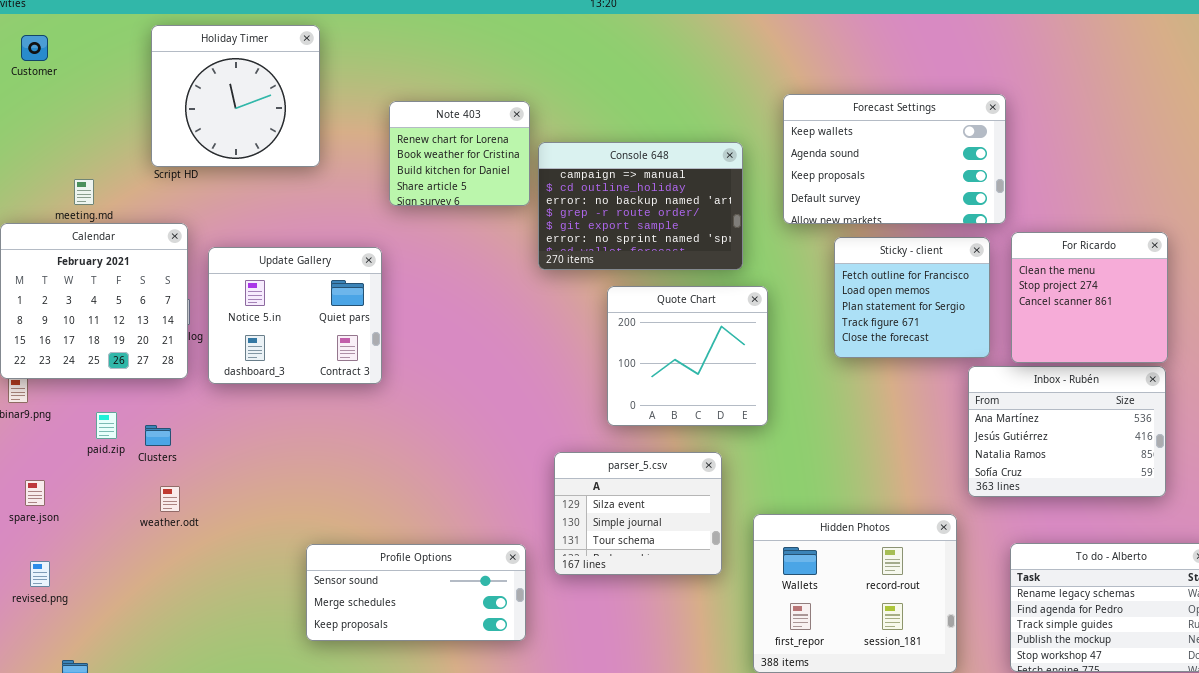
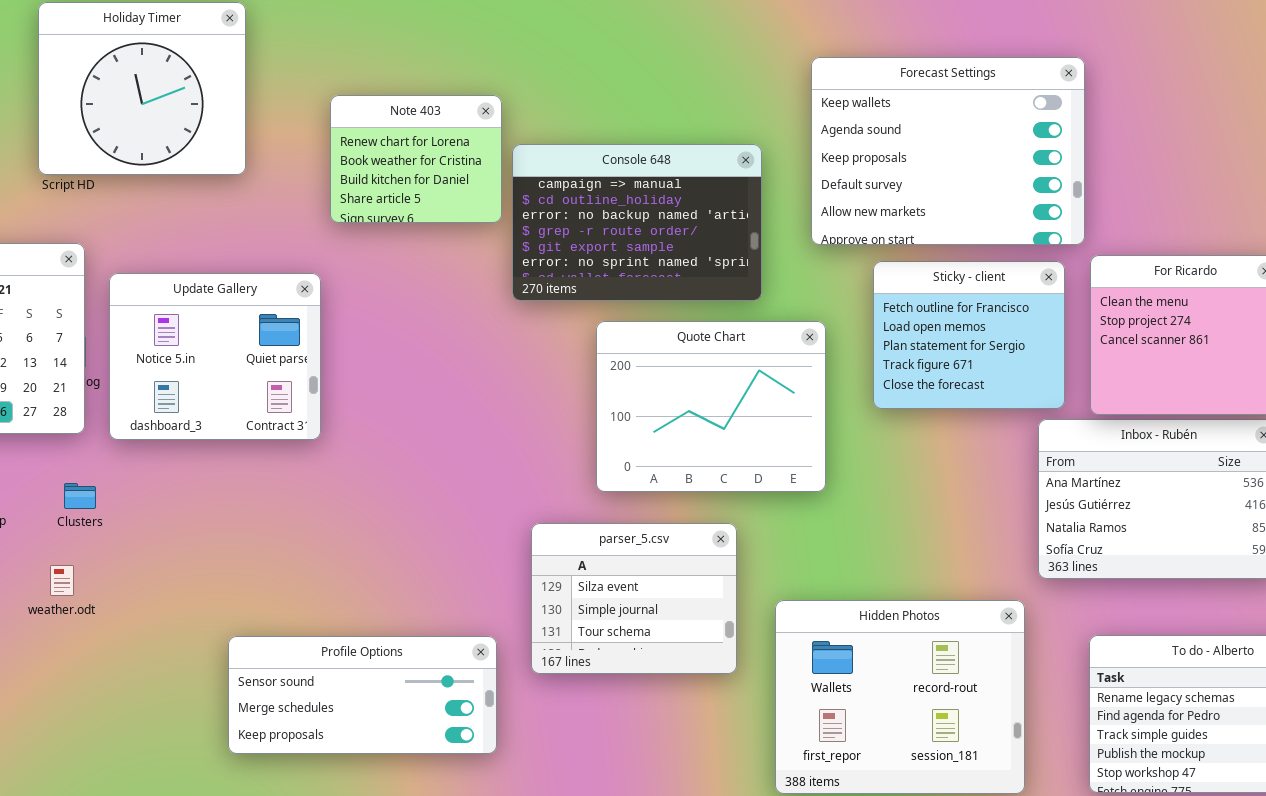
Forecast Settings: [783,94,1006,224] -> [811,57,1085,245], resized
Quote Chart: [607,286,768,426] -> [596,321,826,492], resized
Clusters: [145,425,171,446] -> [64,483,96,509], moved

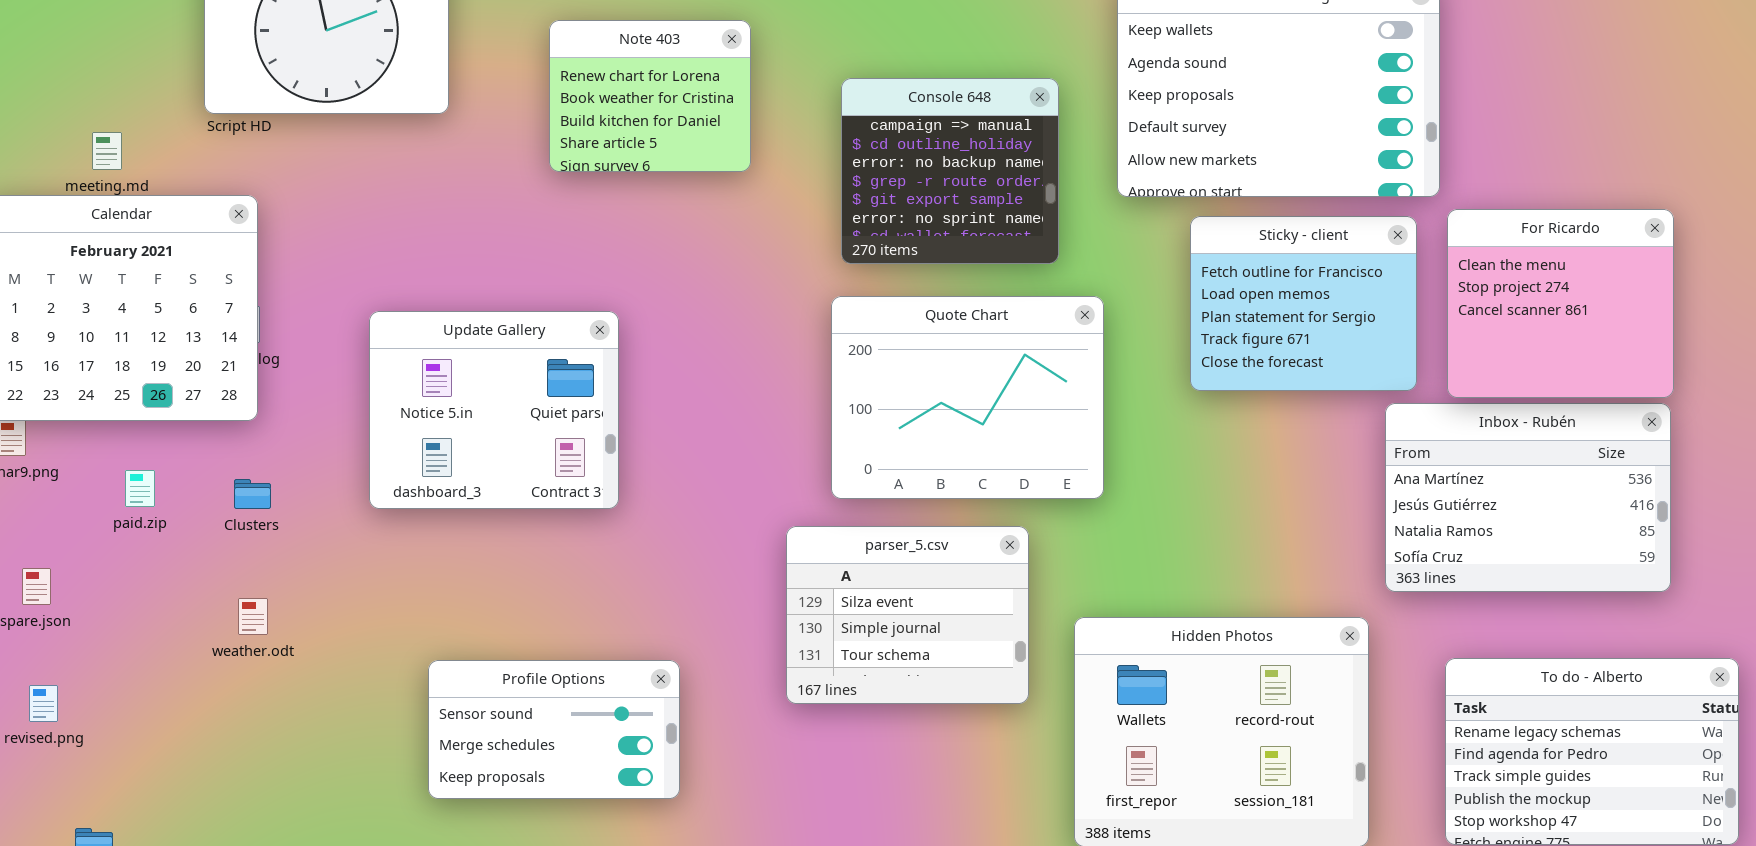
Console 648: [512,144,762,301] -> [841,78,1059,264], resized
Update Gallery: [109,273,321,440] -> [369,311,619,509], moved
Quote Chart: [596,321,826,492] -> [831,296,1104,499], moved
weather.odt: [50,565,74,596] -> [238,598,268,635], moved
Profile Options: [228,636,497,754] -> [428,660,680,799], resized

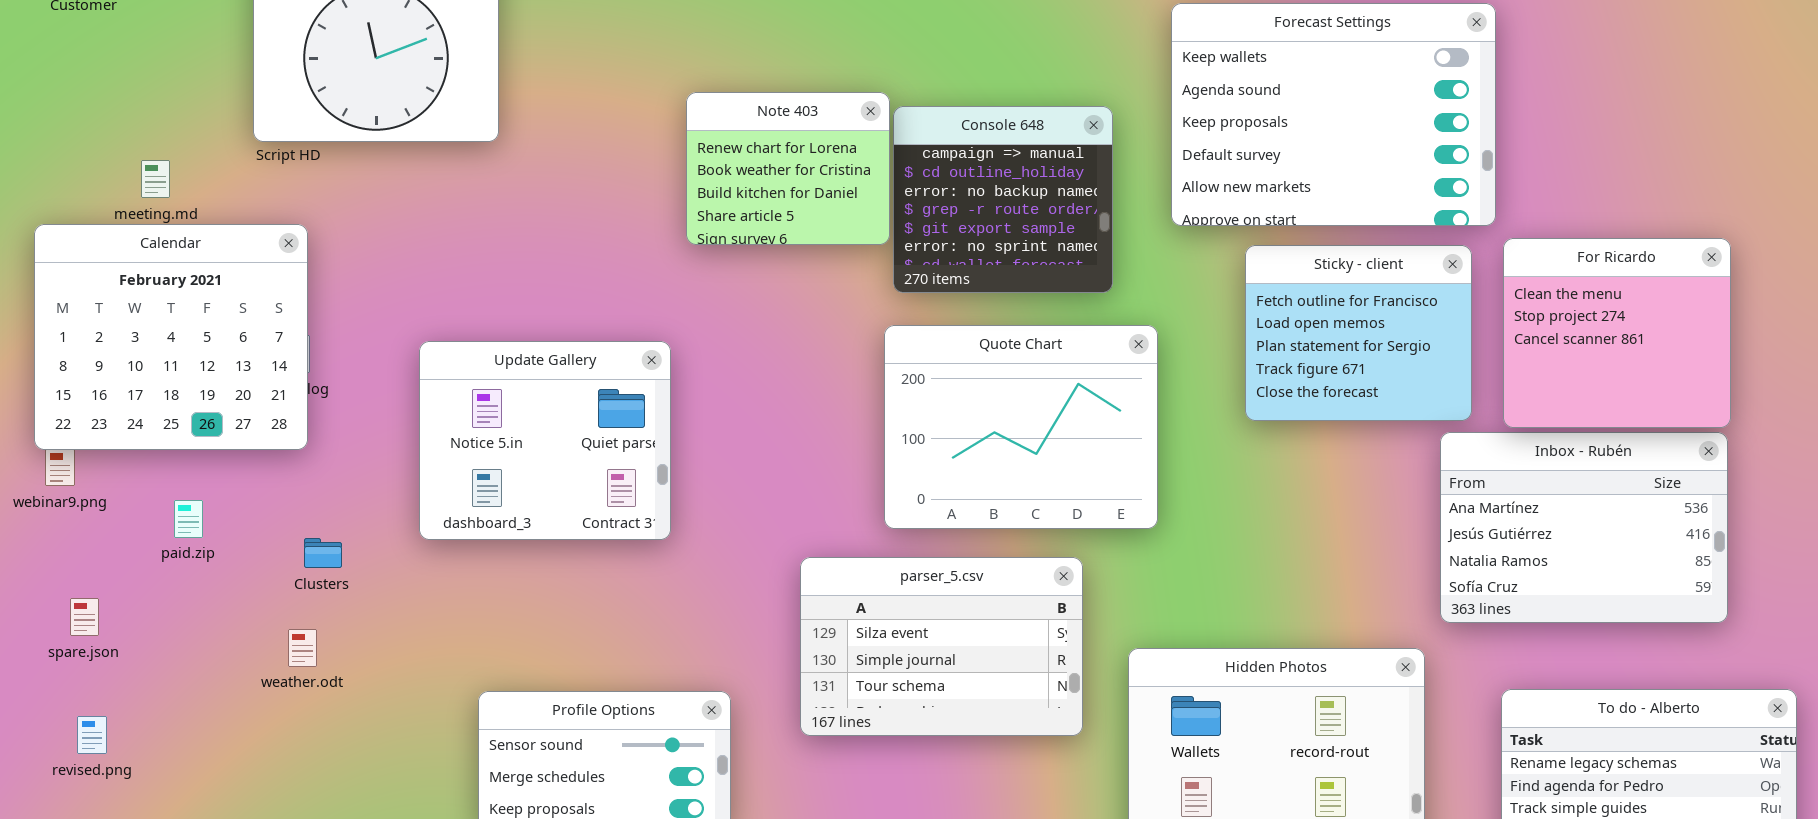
Note 403: [549,20,751,172] -> [686,92,890,245], moved
Clusters: [234,479,271,509] -> [304,538,342,568], moved
parser_5.csv: [786,526,1029,704] -> [800,557,1083,736], resized

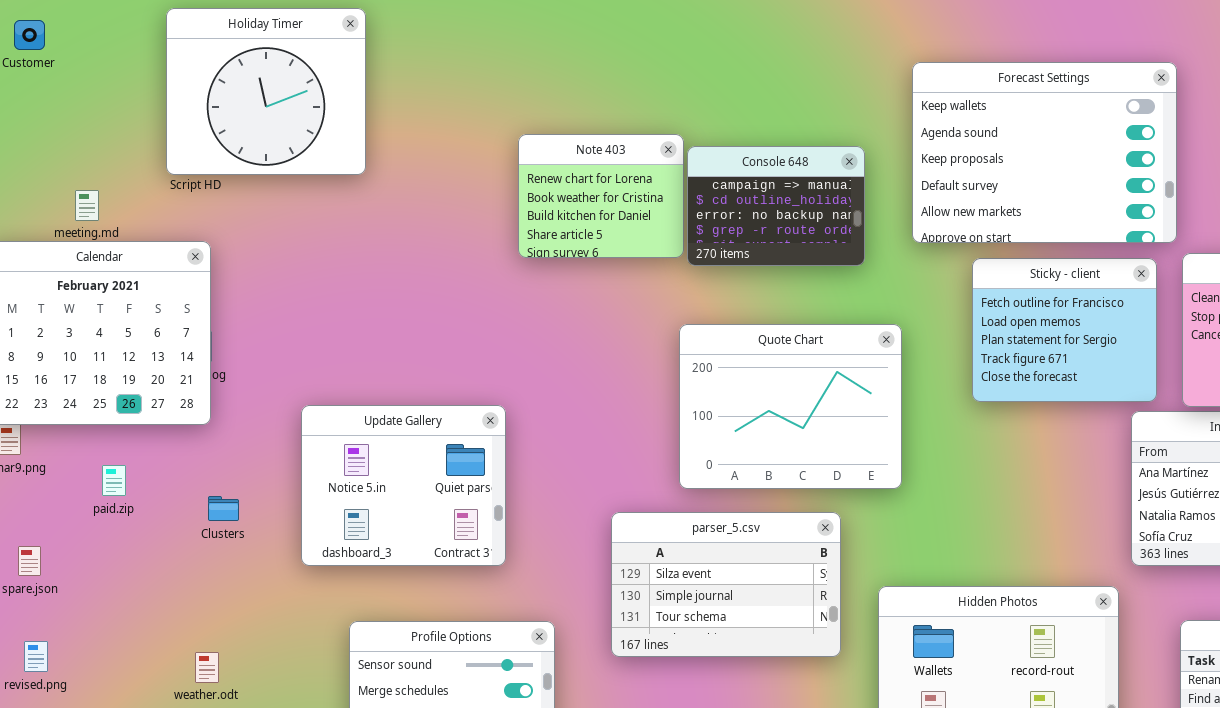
Console 648: [893,106,1113,293] -> [687,146,865,266], resized
Update Gallery: [419,341,671,540] -> [301,405,506,566], moved
weather.odt: [288,629,317,667] -> [195,652,219,683], moved

